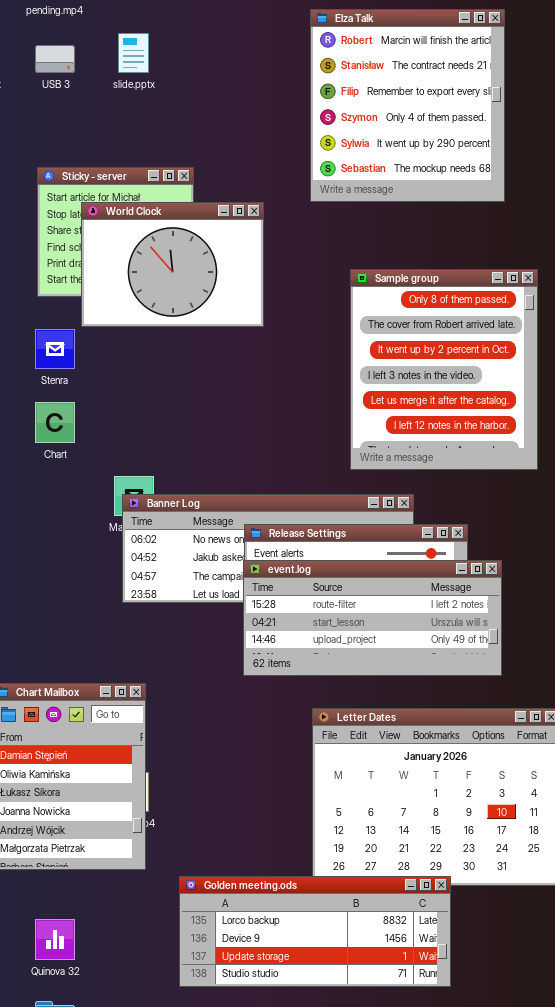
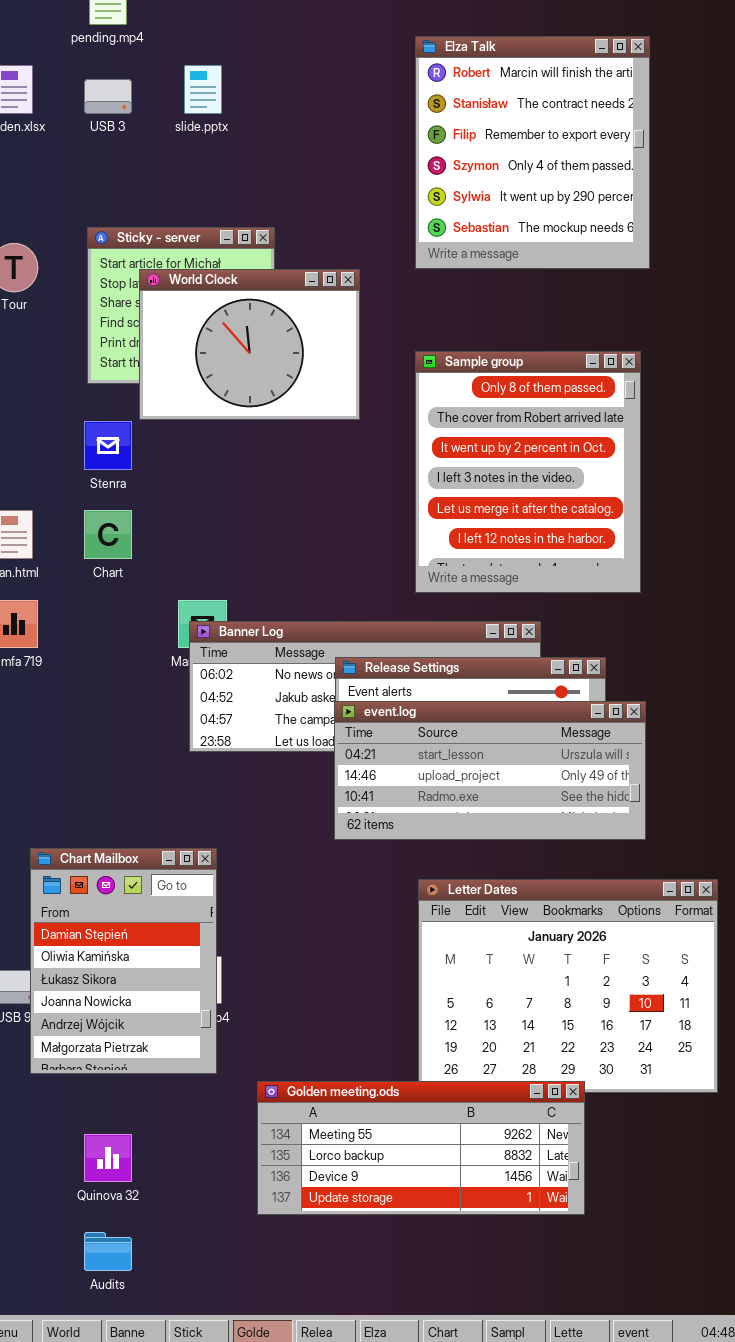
Sample group: [350,269,538,470] -> [415,351,641,593], moved
event.log: [243,560,502,676] -> [334,701,646,840], scrolled down 1 row
Golden meeting.ods: [179,876,451,987] -> [257,1081,585,1215], scrolled up 1 row

